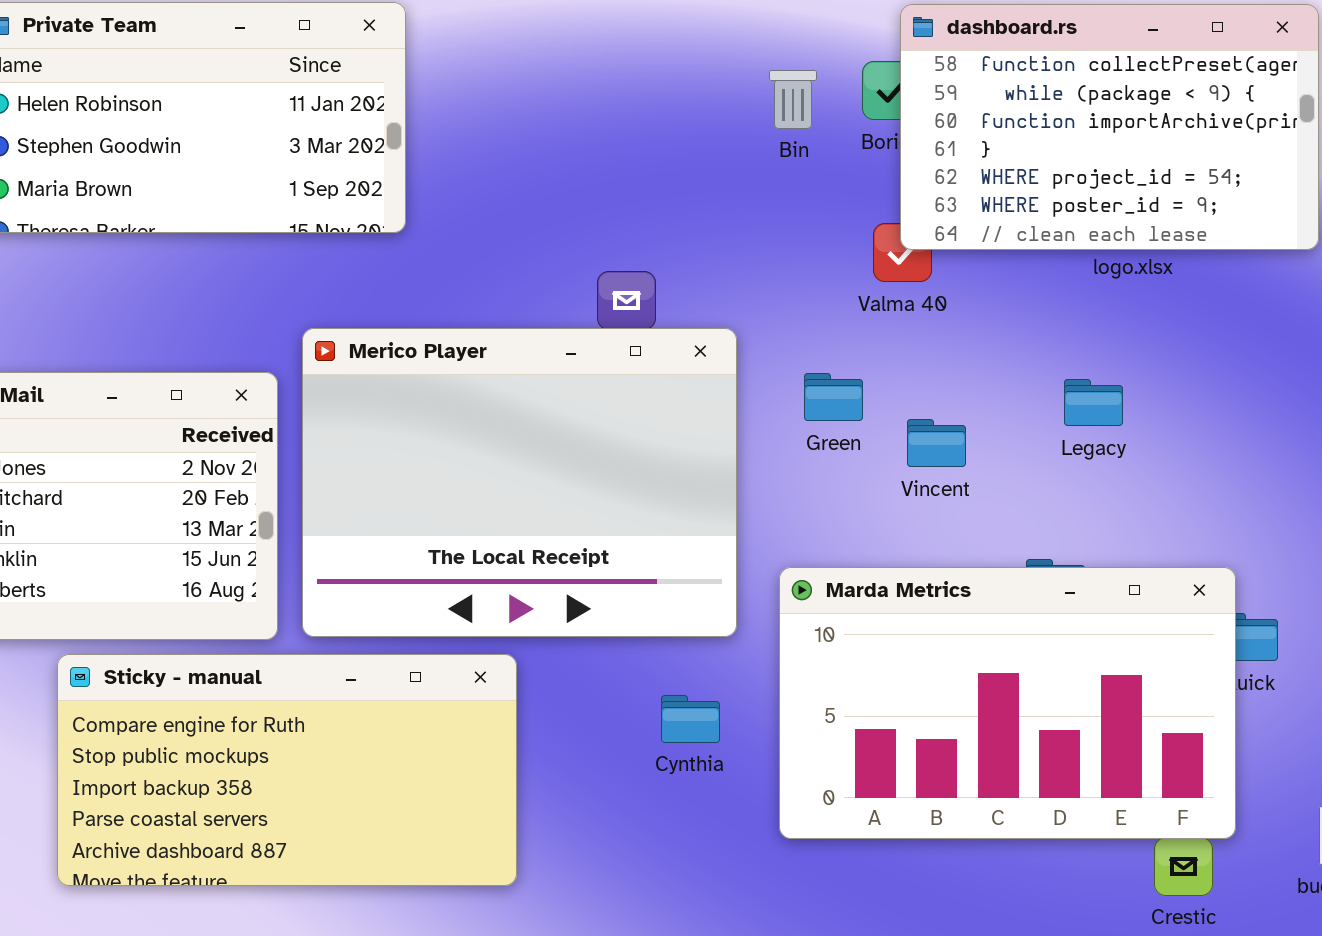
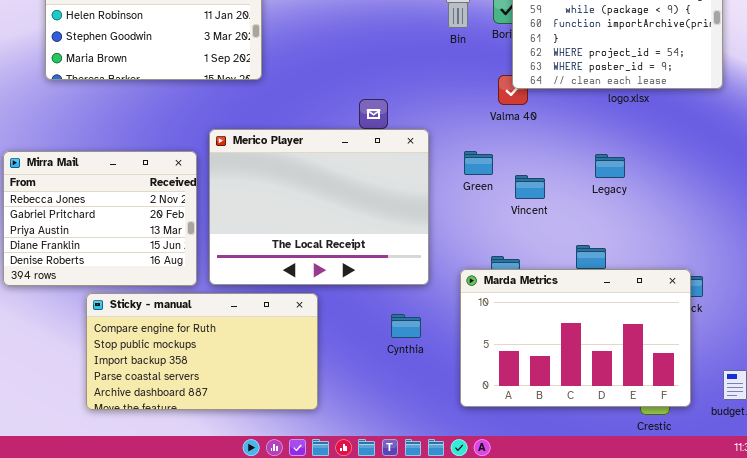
Marda Metrics: [779,567,1236,839] -> [460,269,691,407], moved

